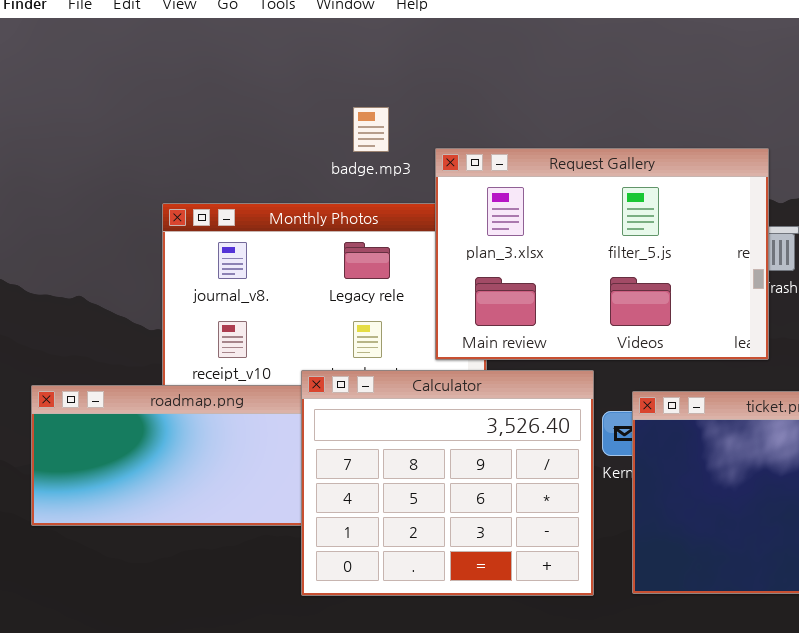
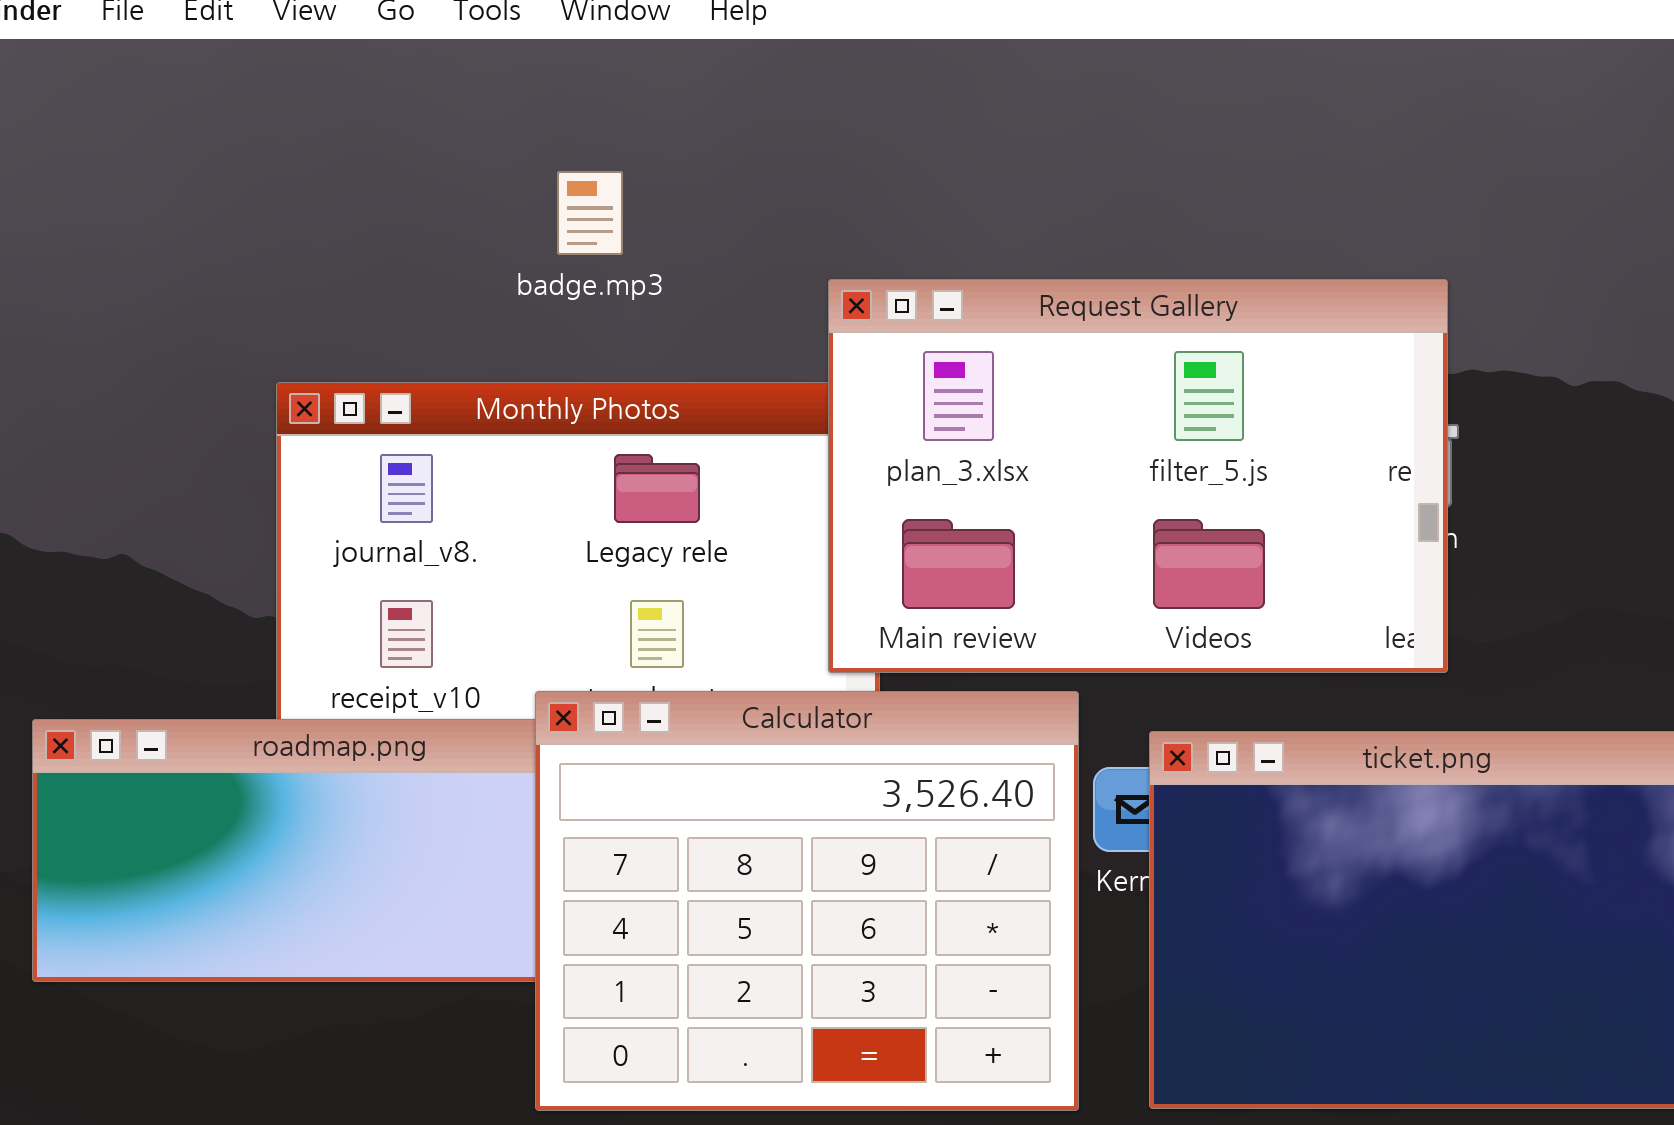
badge.mp3: [353,107,389,152] -> [557,171,623,255], moved
Request Gallery: [435,148,769,360] -> [828,279,1448,673], moved

